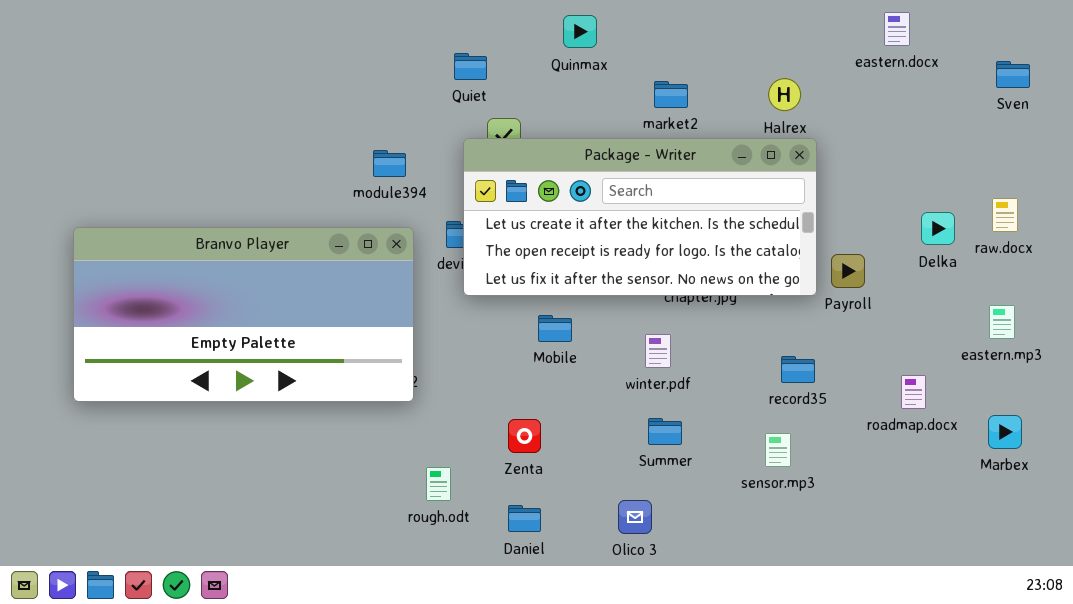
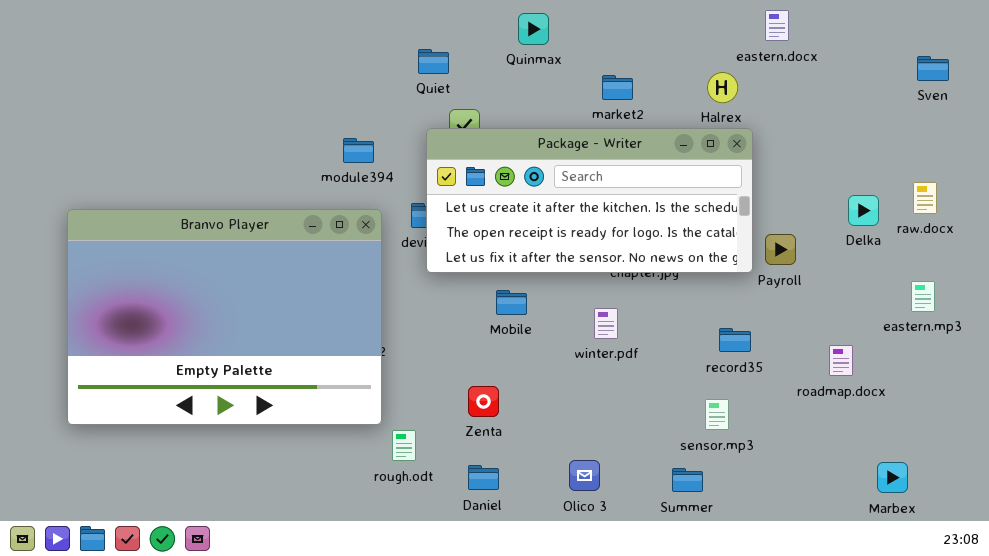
eastern.docx: [884,12,910,46] -> [765,10,789,41], moved
Branvo Player: [73,227,414,402] -> [67,209,382,425], resized
Marbex: [988,415,1022,449] -> [877,462,908,493], moved
Summer: [648,418,682,445] -> [672,468,703,492], moved

